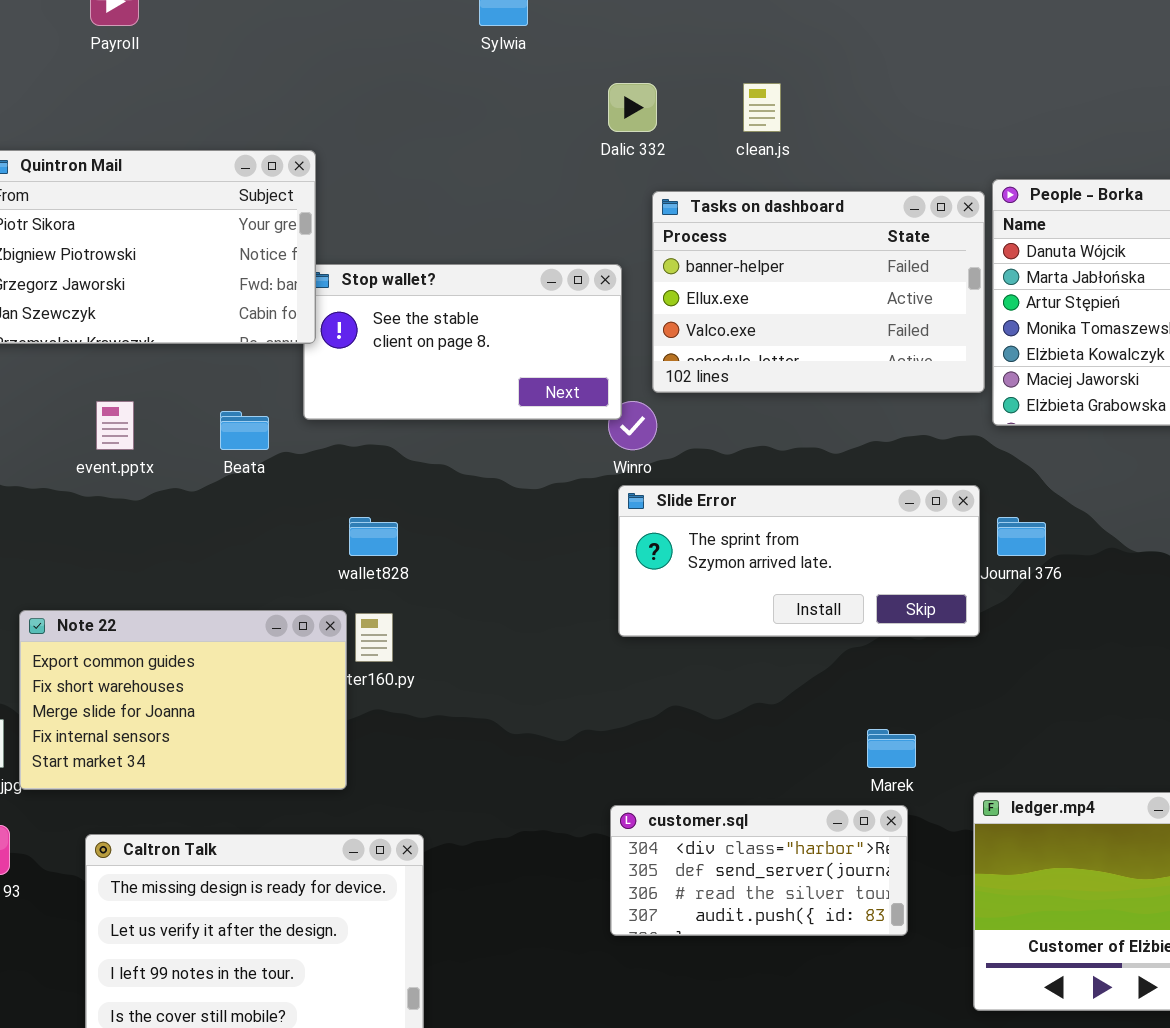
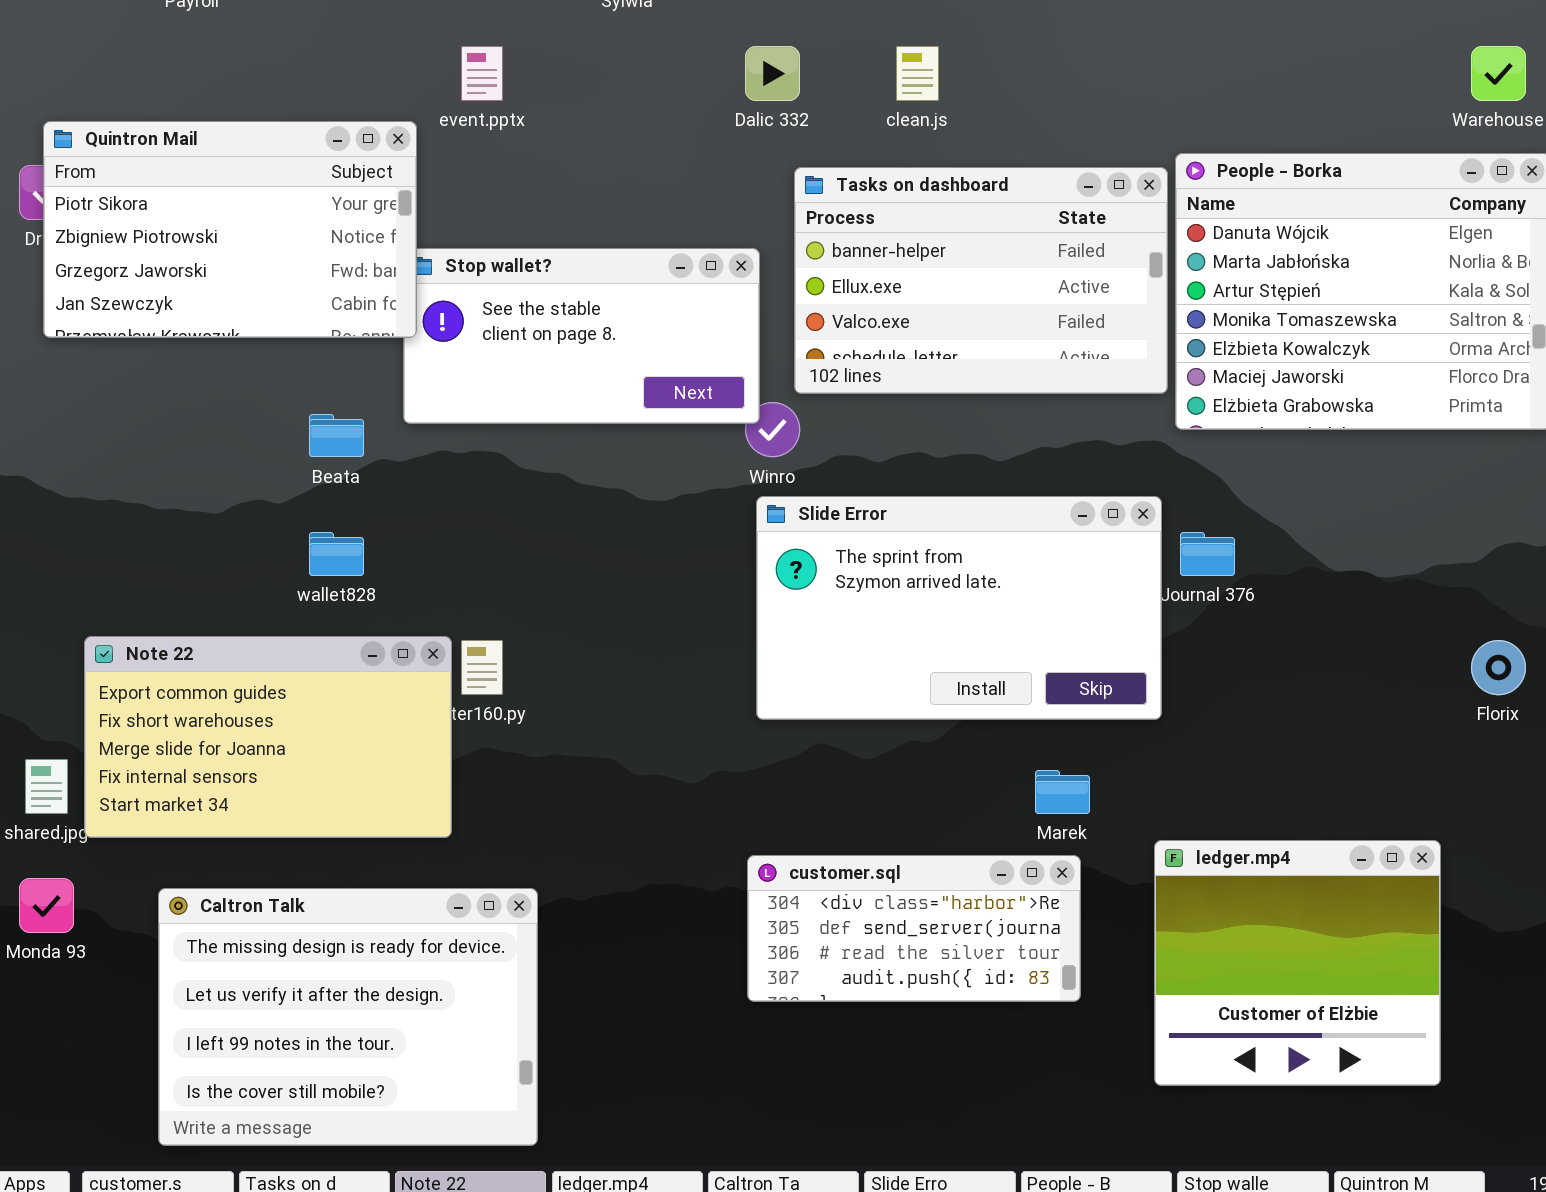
event.pptx: [96,401,134,450] -> [461,46,503,101], moved
Slide Error: [618,485,980,637] -> [756,496,1162,720], resized
wallet828: [349,517,398,556] -> [309,532,364,576], moved

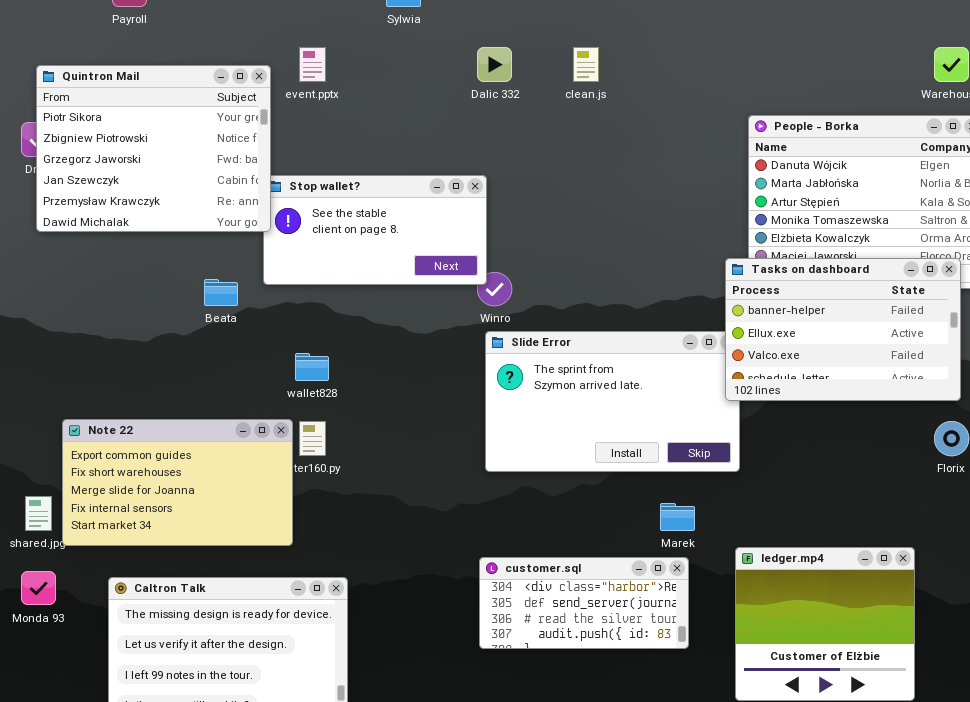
Quintron Mail: [43,121,417,338] -> [36,65,271,232], resized
Tasks on dashboard: [794,167,1168,394] -> [725,258,961,401], moved
wallet828: [309,532,364,576] -> [295,353,329,381], moved

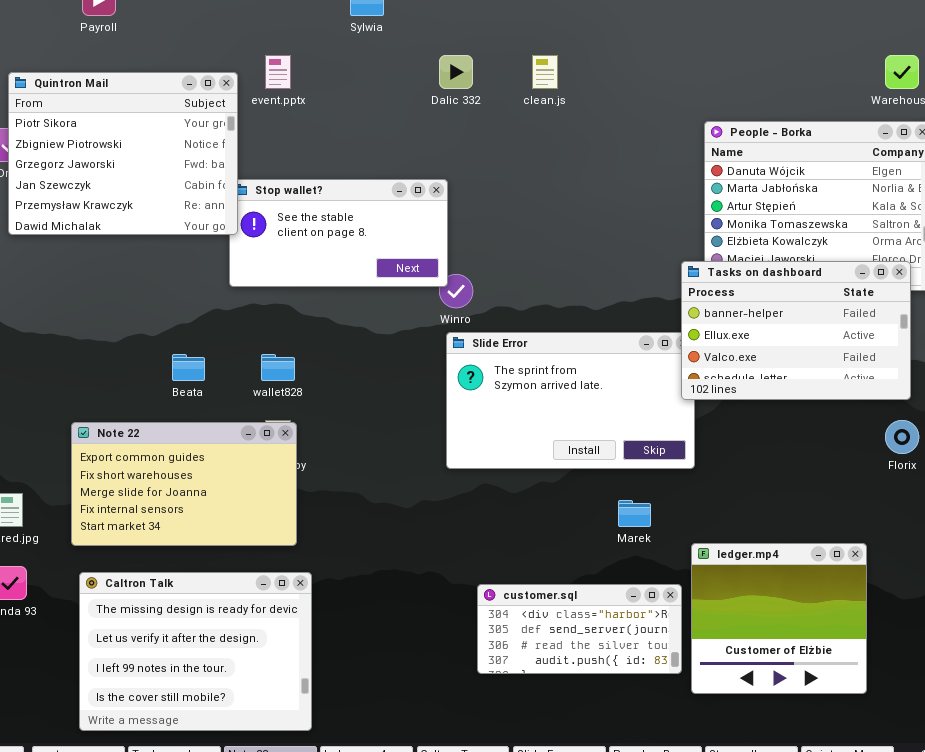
Beata: [204,279,238,306] -> [172,354,205,381], moved
Note 22: [62,419,293,546] -> [71,422,297,546], moved
customer.sql: [479,557,689,649] -> [477,584,682,674], moved

